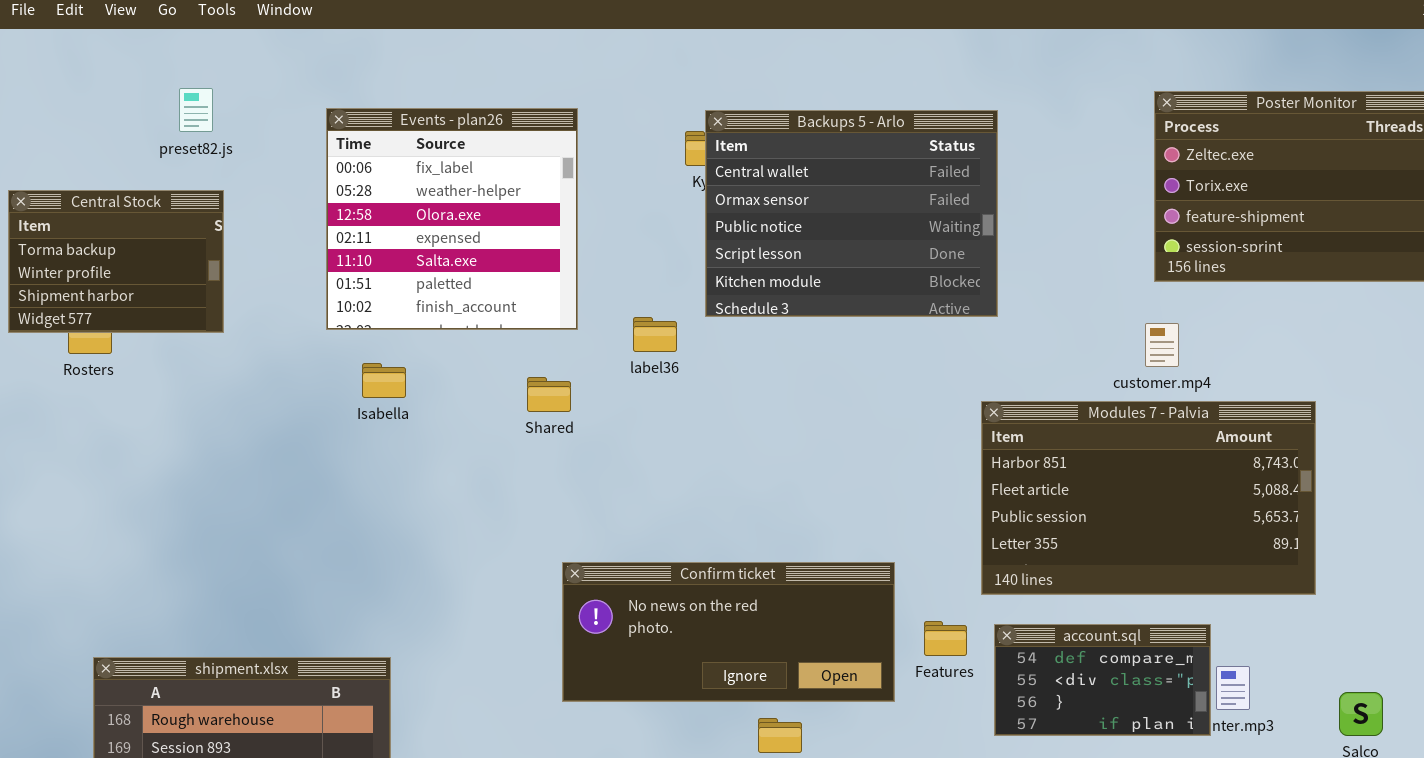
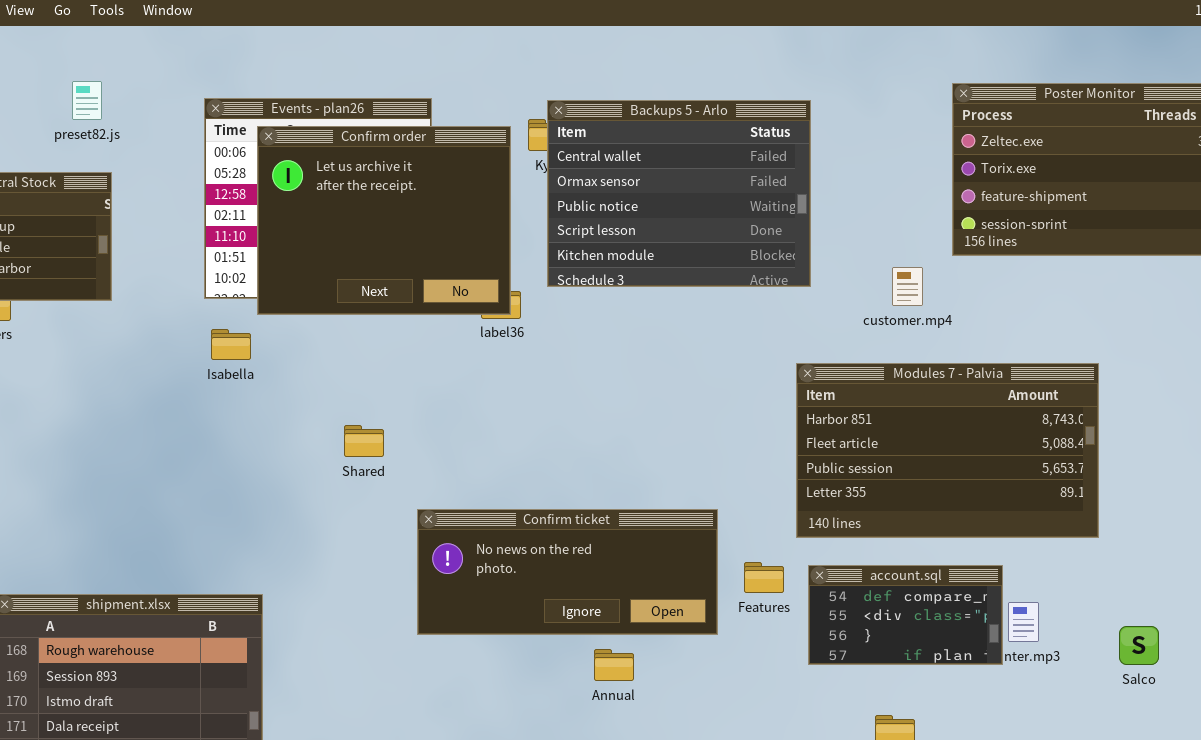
Confirm order: none -> [257,126,511,315], opened
customer.mp4: [1145,323,1179,367] -> [892,267,923,306], moved
Isabella: [362,363,406,398] -> [211,329,251,360], moved
Shared: [527,377,571,412] -> [344,425,384,457], moved

